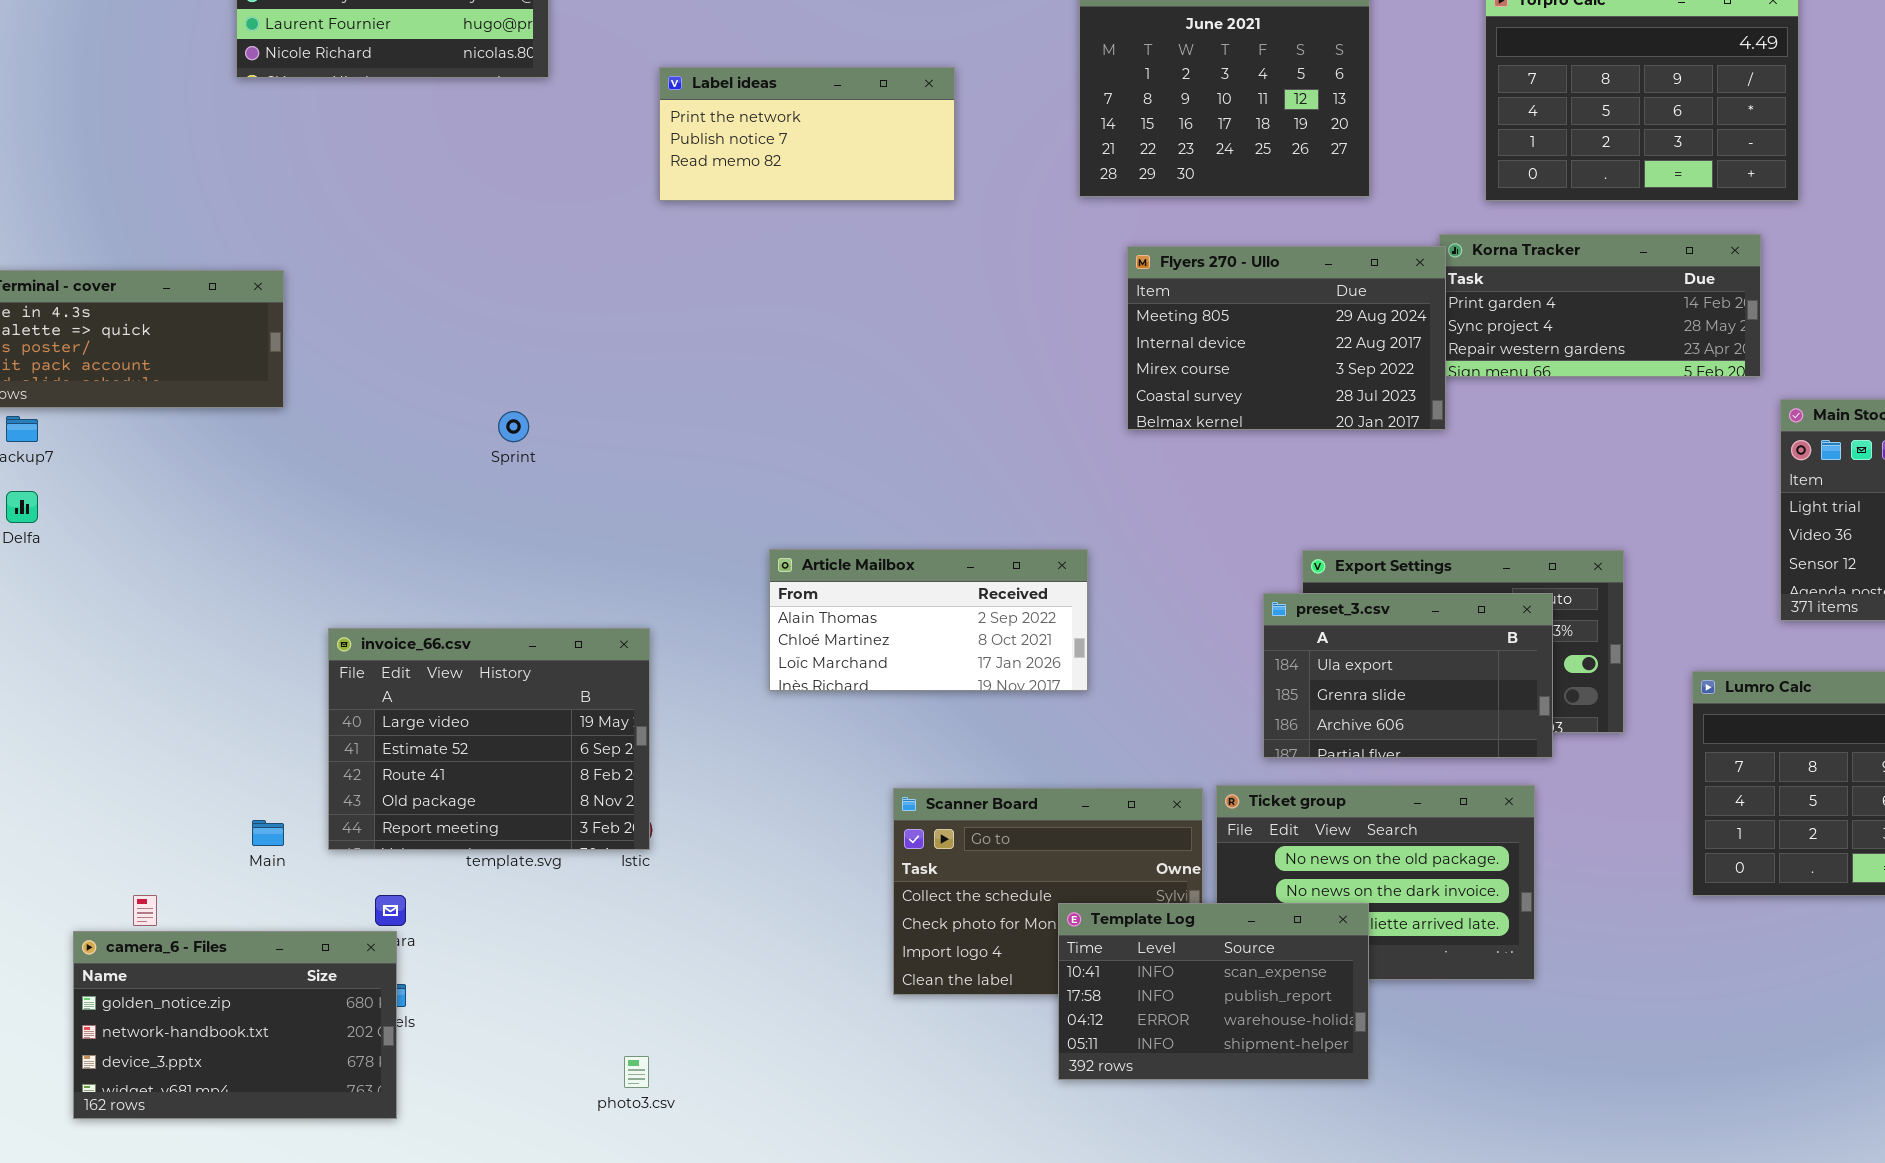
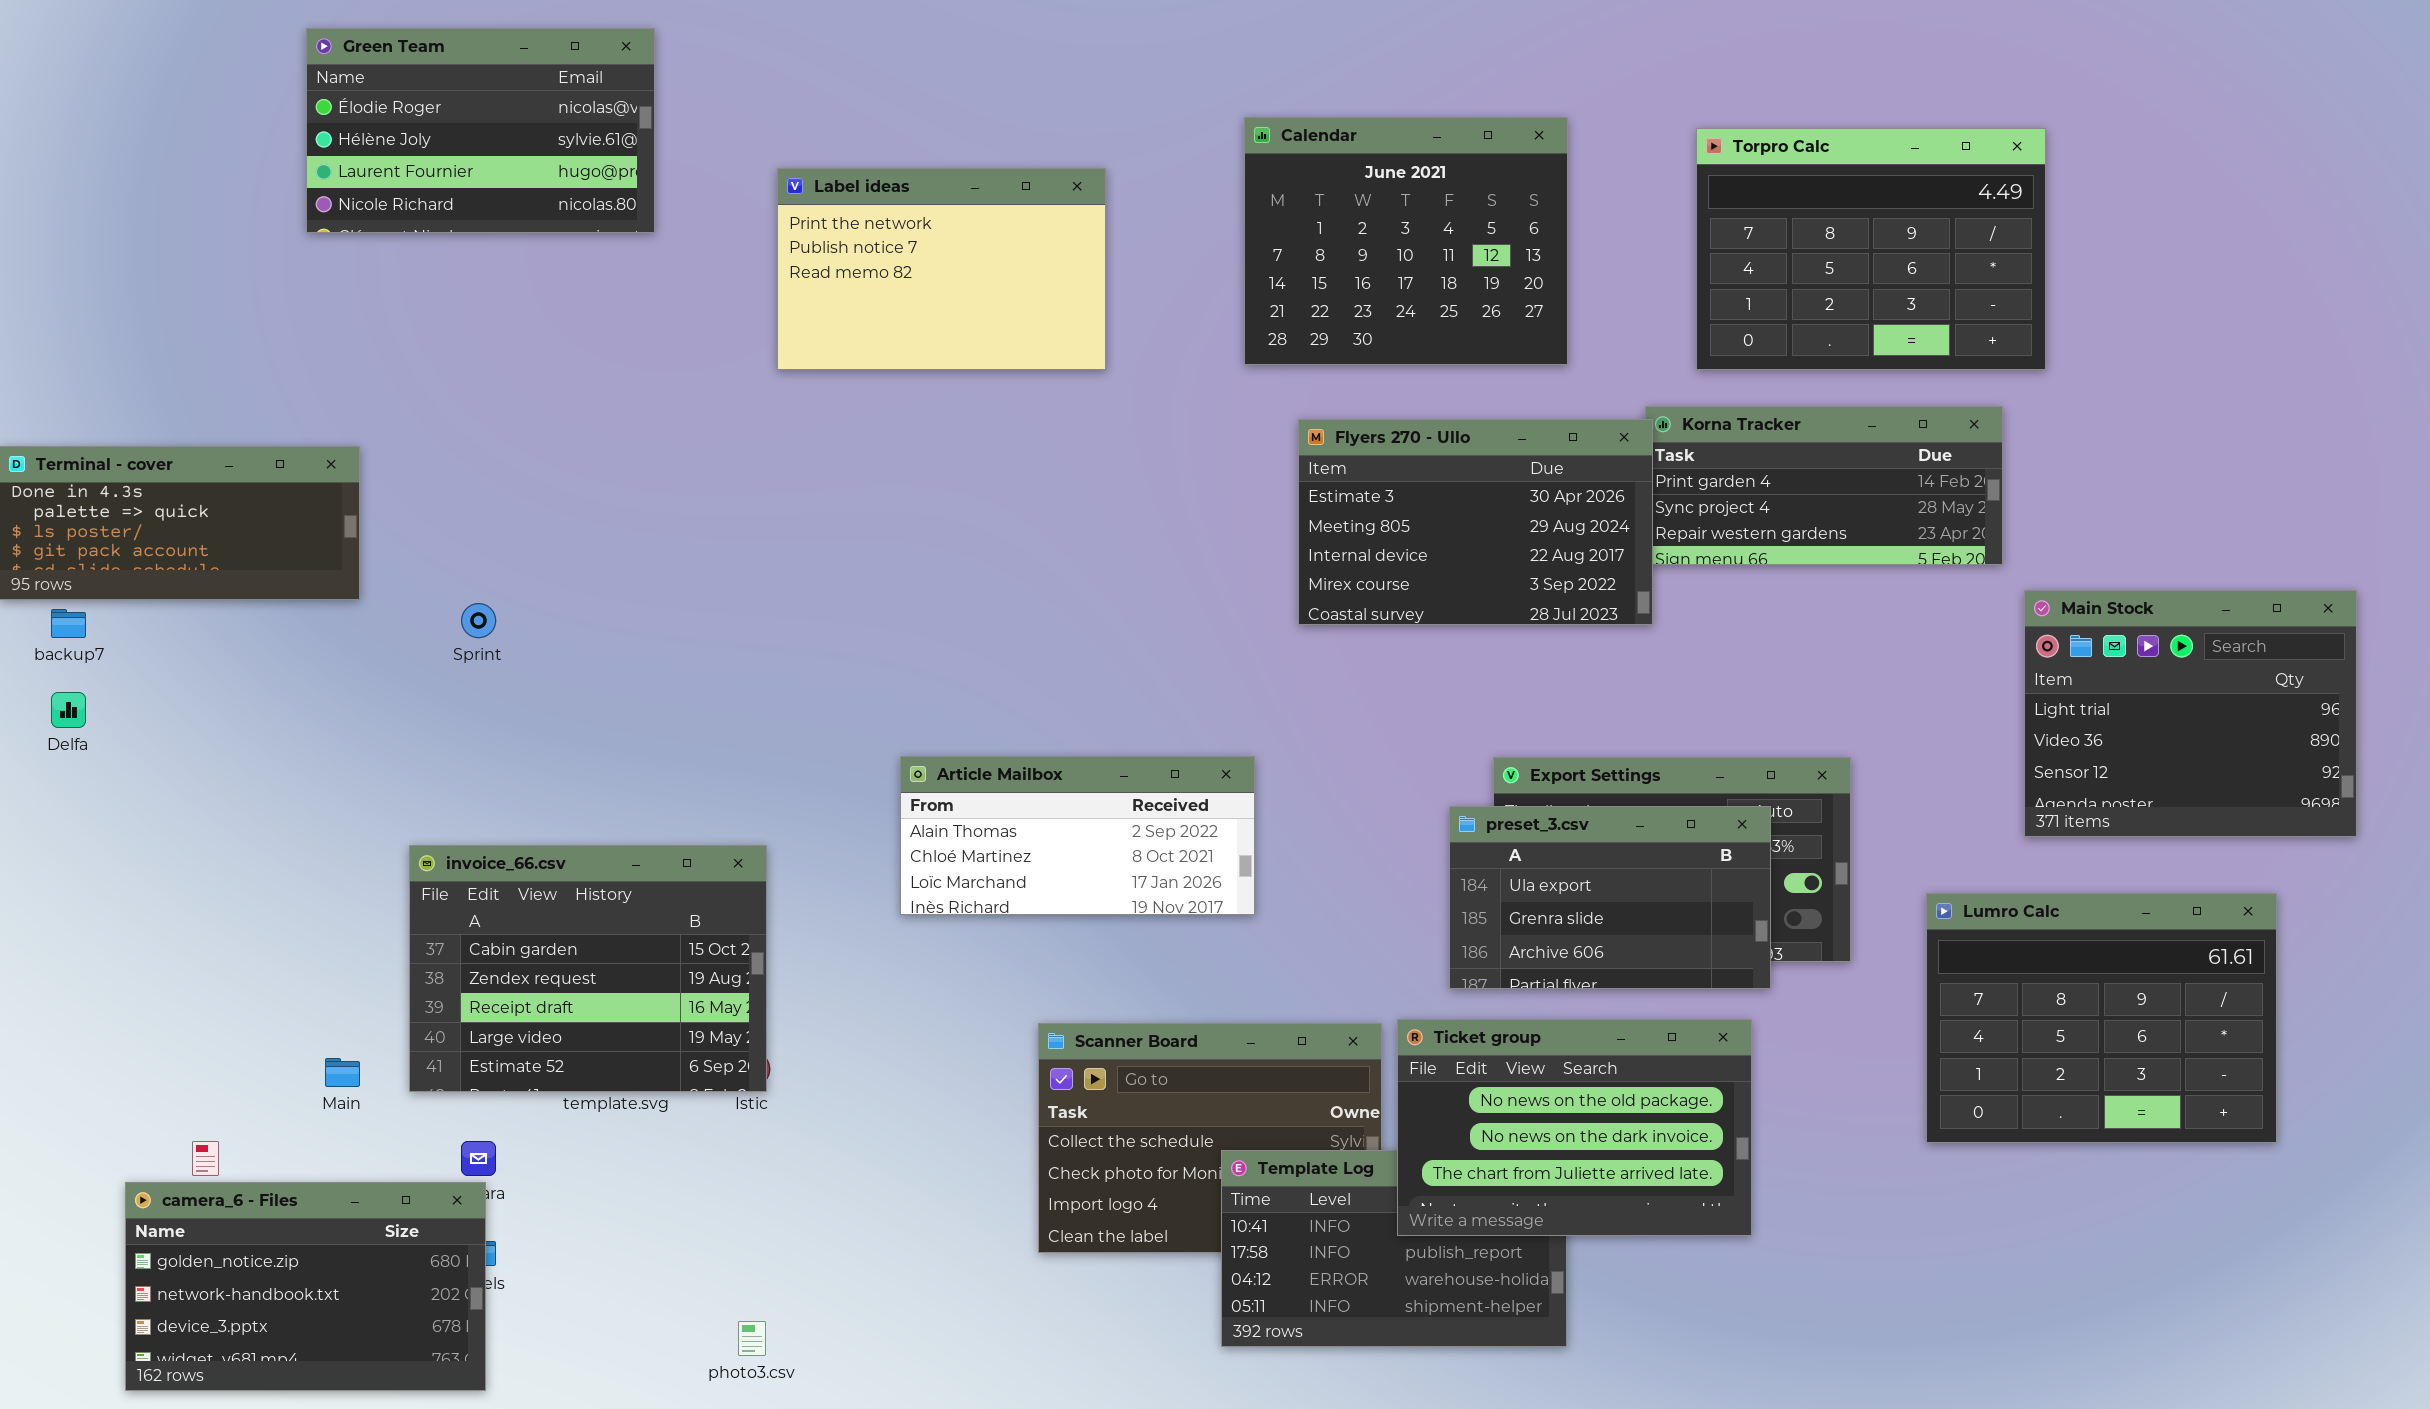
Label ideas: [659,67,955,201] -> [777,168,1106,370], resized
Flyers 270 - Ullo: [1127,246,1446,430] -> [1298,419,1653,625], scrolled up 1 row
Sprint: [498,411,529,442] -> [461,603,496,638], moved
invoice_66.csv: [328,628,650,850] -> [409,845,767,1092], scrolled up 3 rows
Ticket group: [1216,785,1535,980] -> [1397,1019,1752,1236], raised

